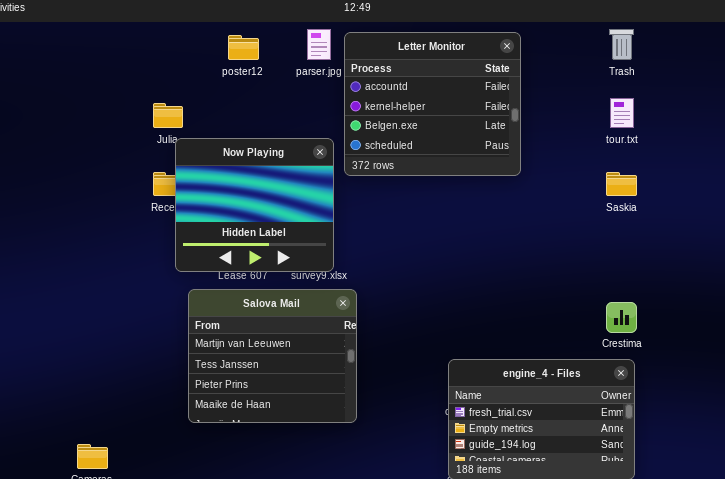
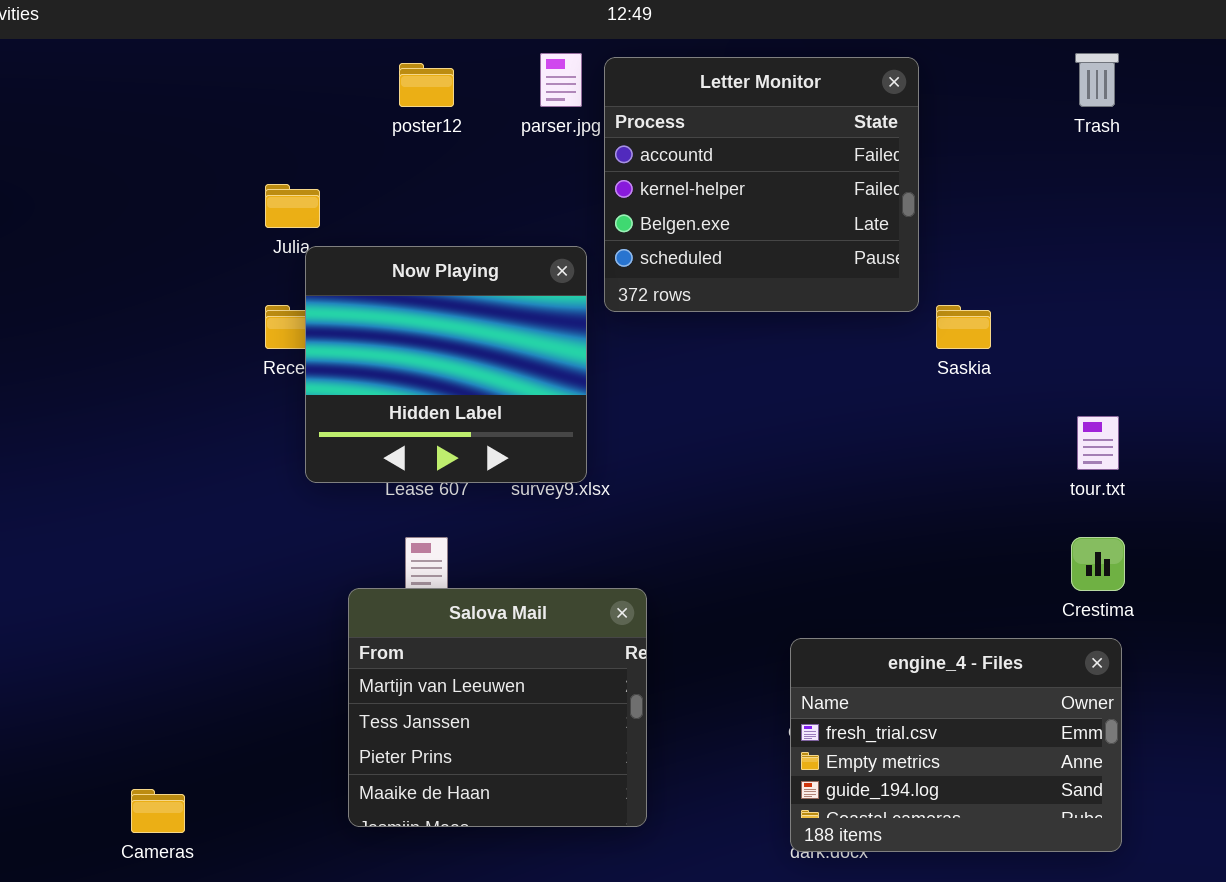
tour.txt: [610,98,634,128] -> [1077,416,1119,470], moved
Saskia: [606,172,637,196] -> [936,305,991,349], moved
Salova Mail: [188,289,357,423] -> [348,588,647,827], moved

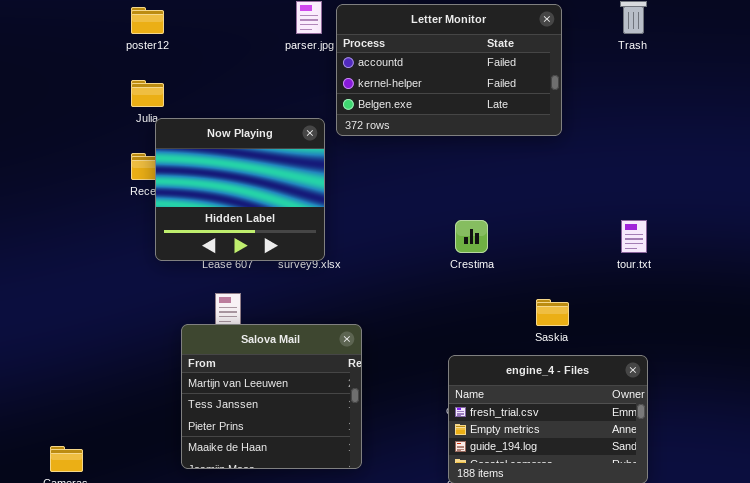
Letter Monitor: [604,57,919,312] -> [336,4,562,136], resized
poster12: [399,63,454,107] -> [131,7,164,34], moved
Saskia: [936,305,991,349] -> [536,299,569,326], moved
Crestima: [1071,537,1125,591] -> [455,220,488,253], moved

